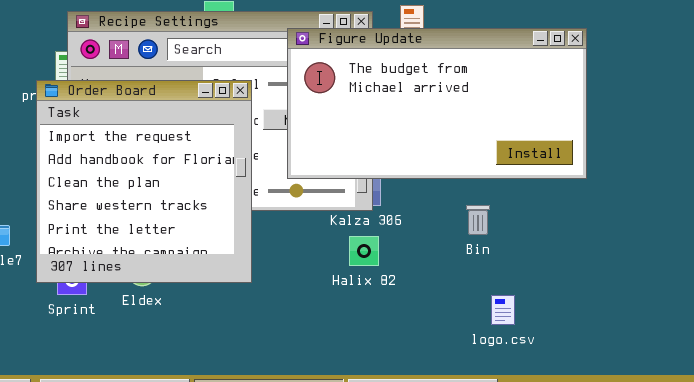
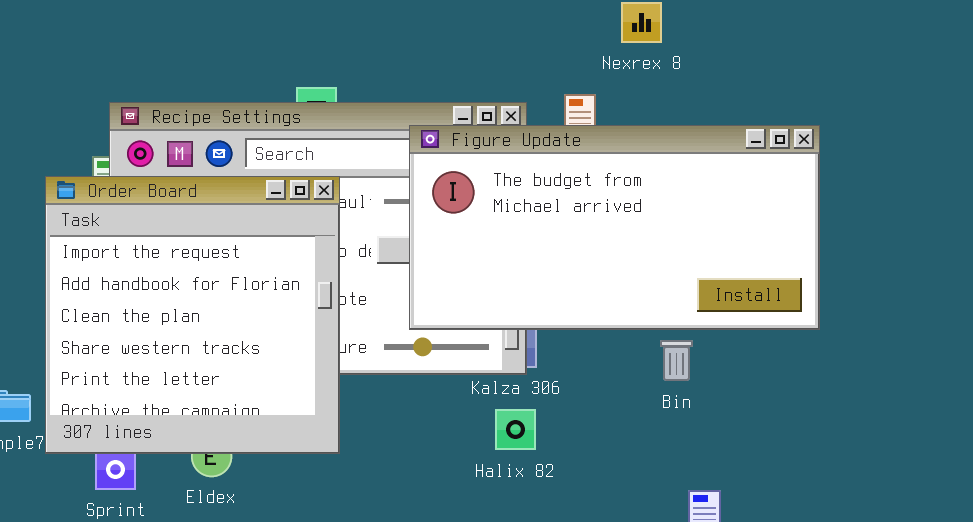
Order Board: [36,80,252,283] -> [45,176,340,454], moved
Bin: [466,205,490,235] -> [660,340,693,381], moved

